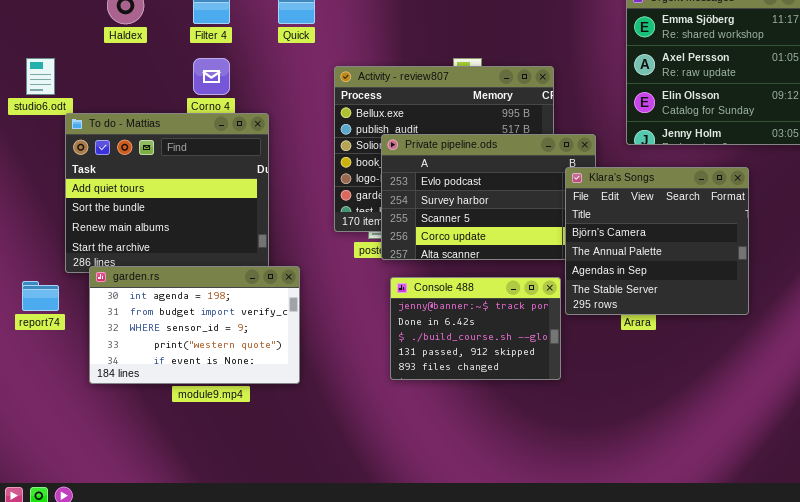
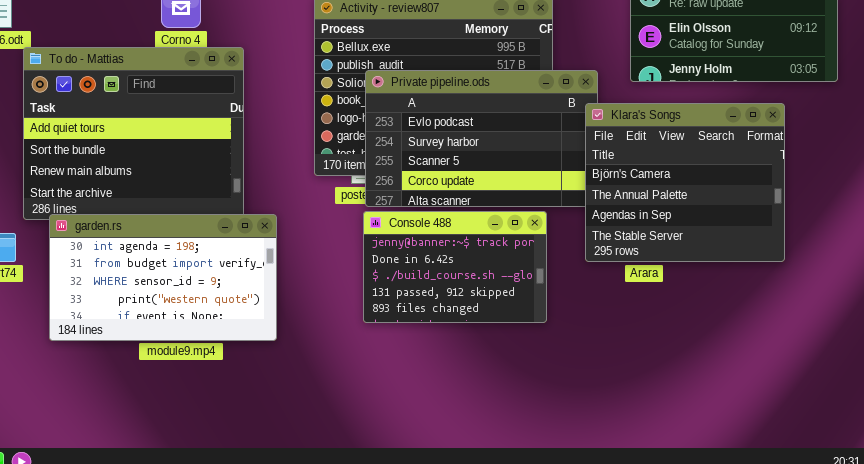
Klara's Songs: [565,167,749,315] -> [585,103,785,262], moved
Console 488: [390,277,561,380] -> [363,211,547,323], moved

